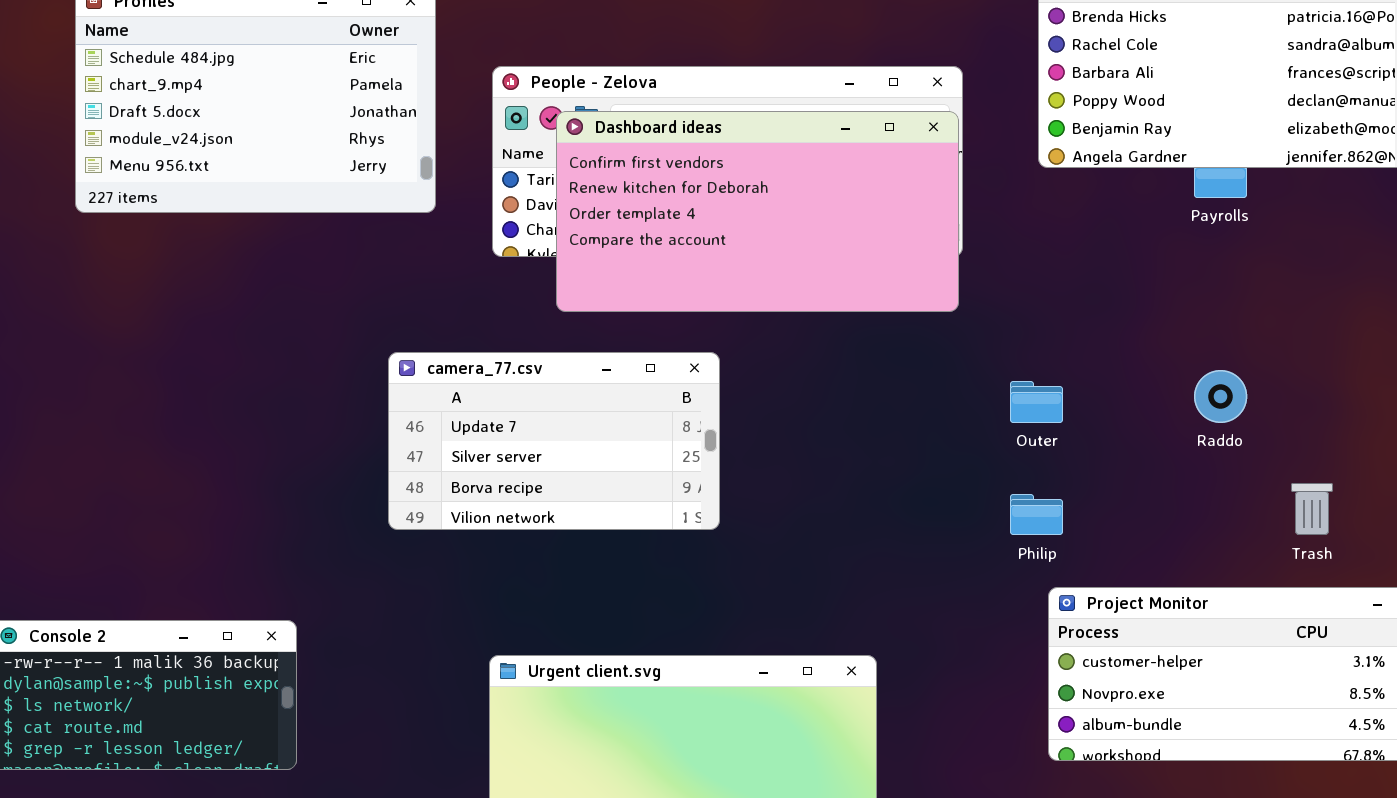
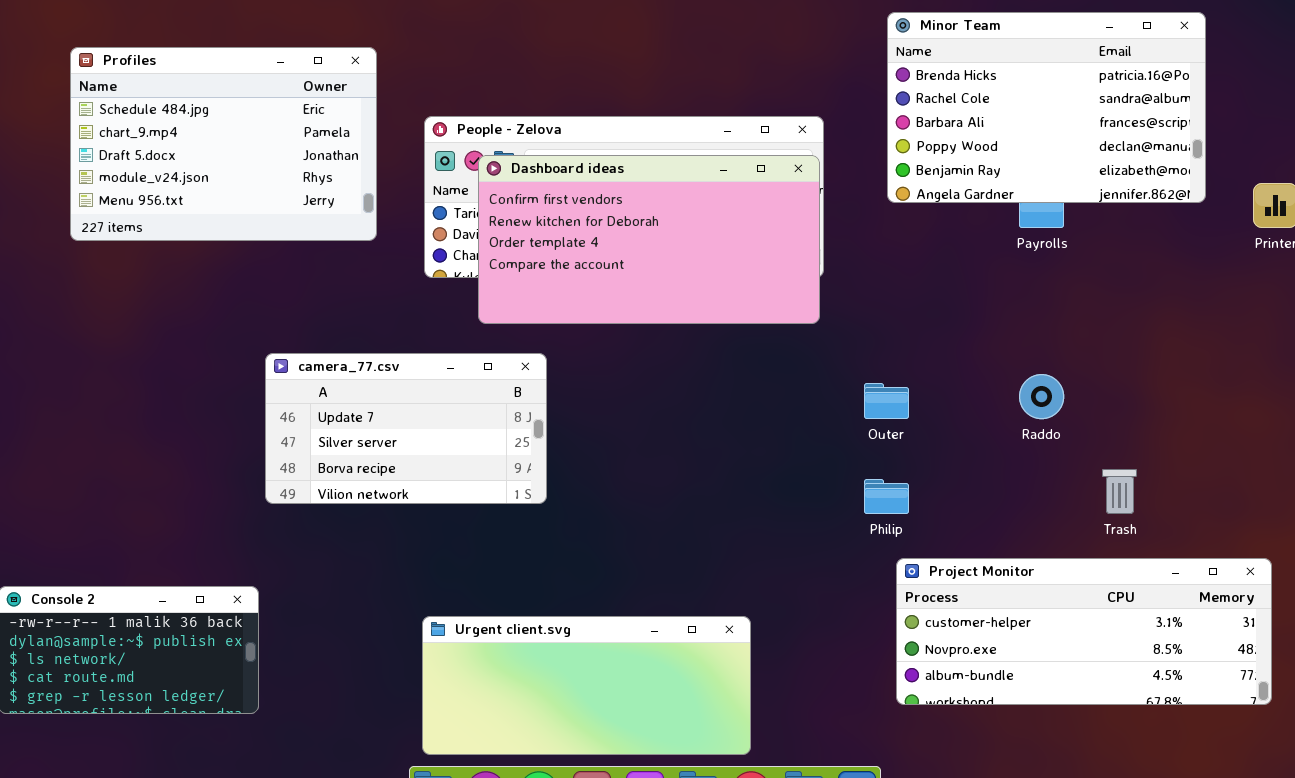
camera_77.csv: [388,352,720,530] -> [265,353,547,504], moved

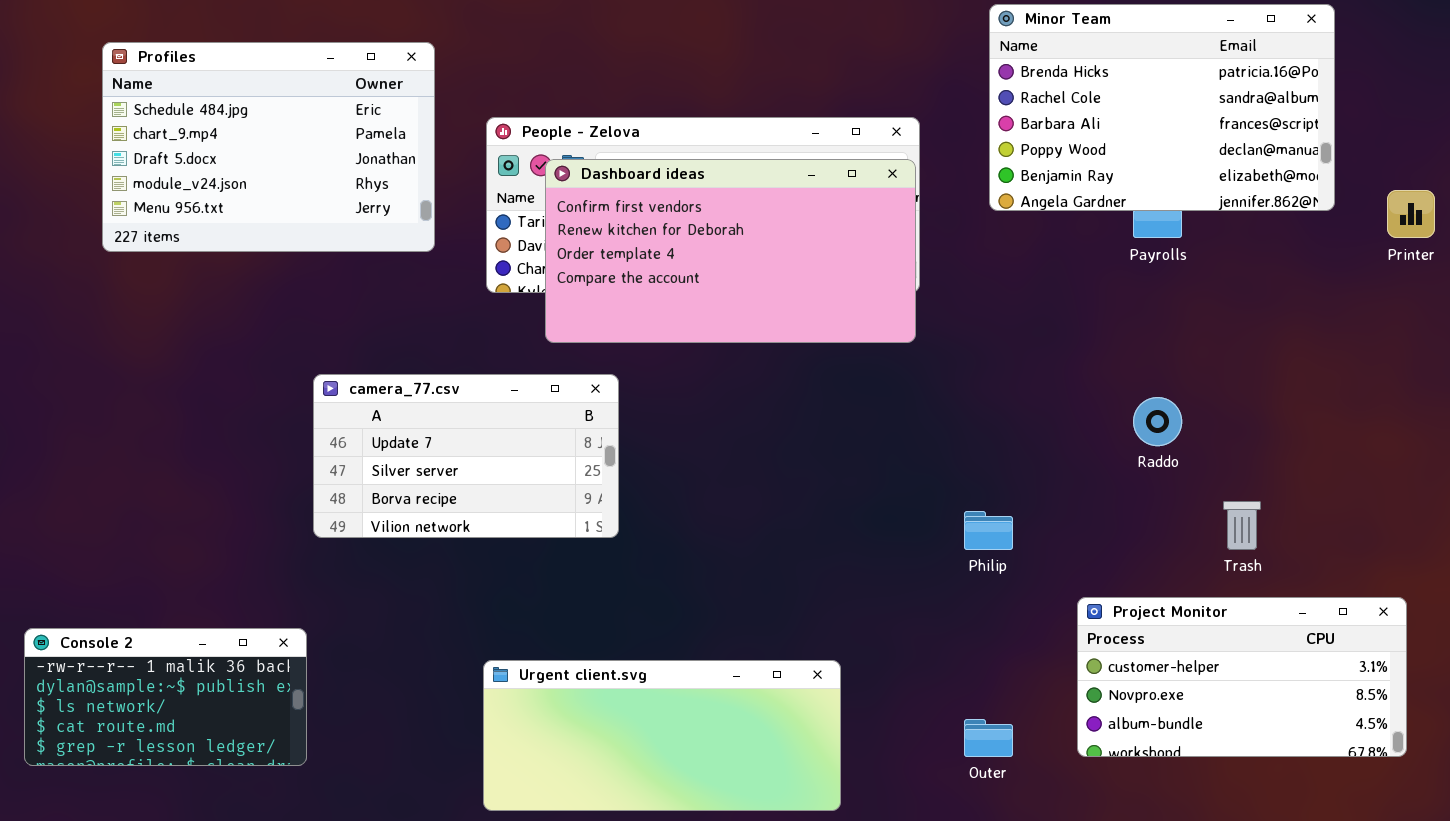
Outer: [864,383,909,419] -> [964,719,1013,757], moved
Project Monitor: [896,558,1272,705] -> [1077,597,1407,757], resized

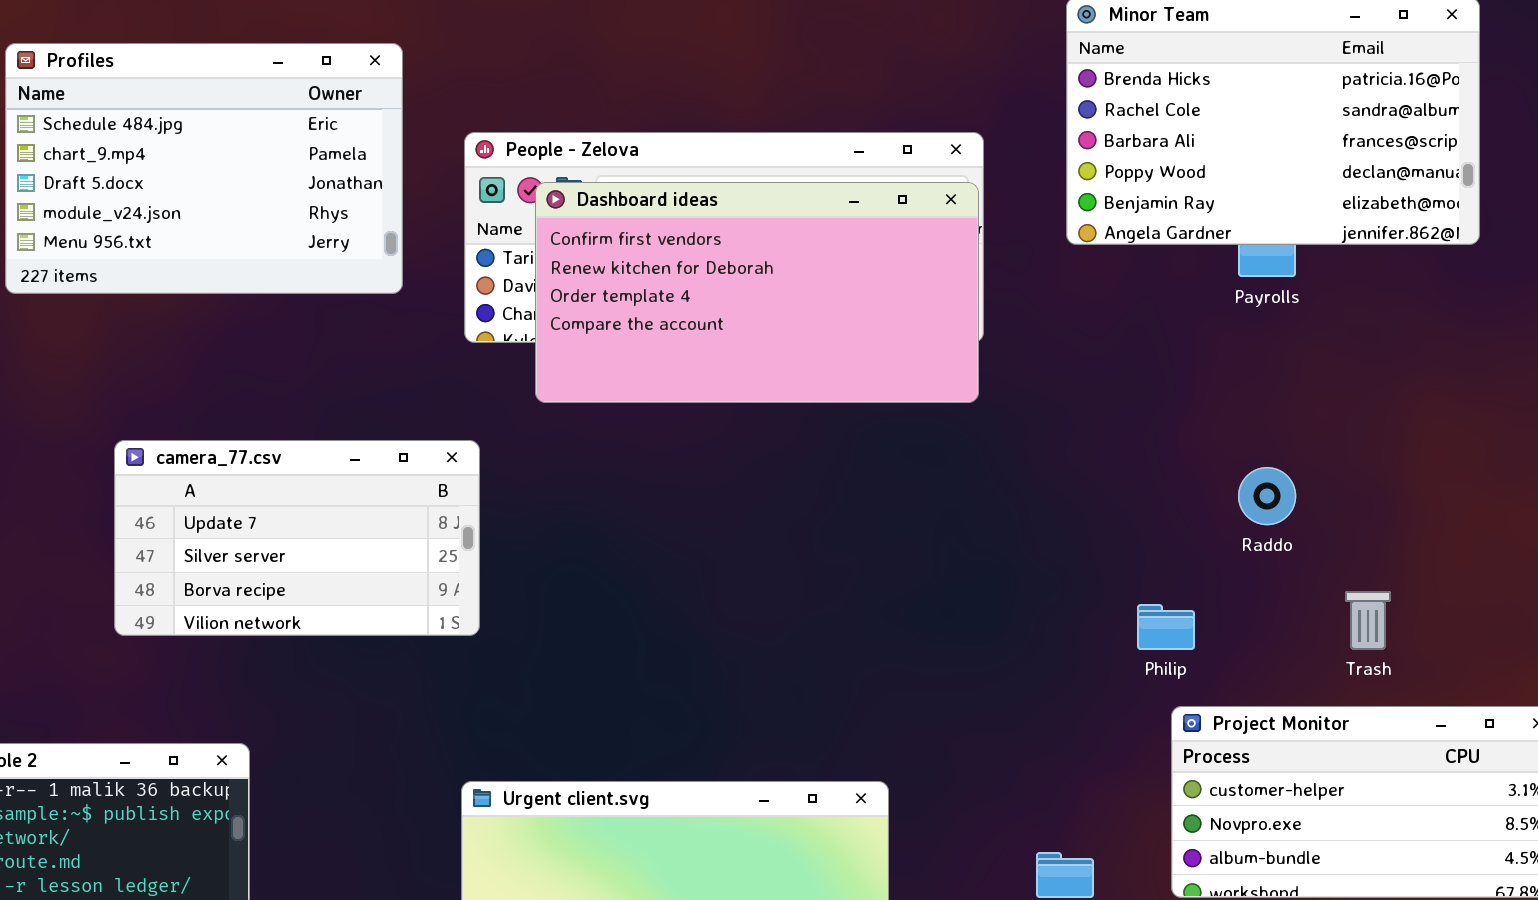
camera_77.csv: [313,374,619,538] -> [114,440,480,636], moved
Philip: [964,511,1013,550] -> [1137,604,1195,650], moved

